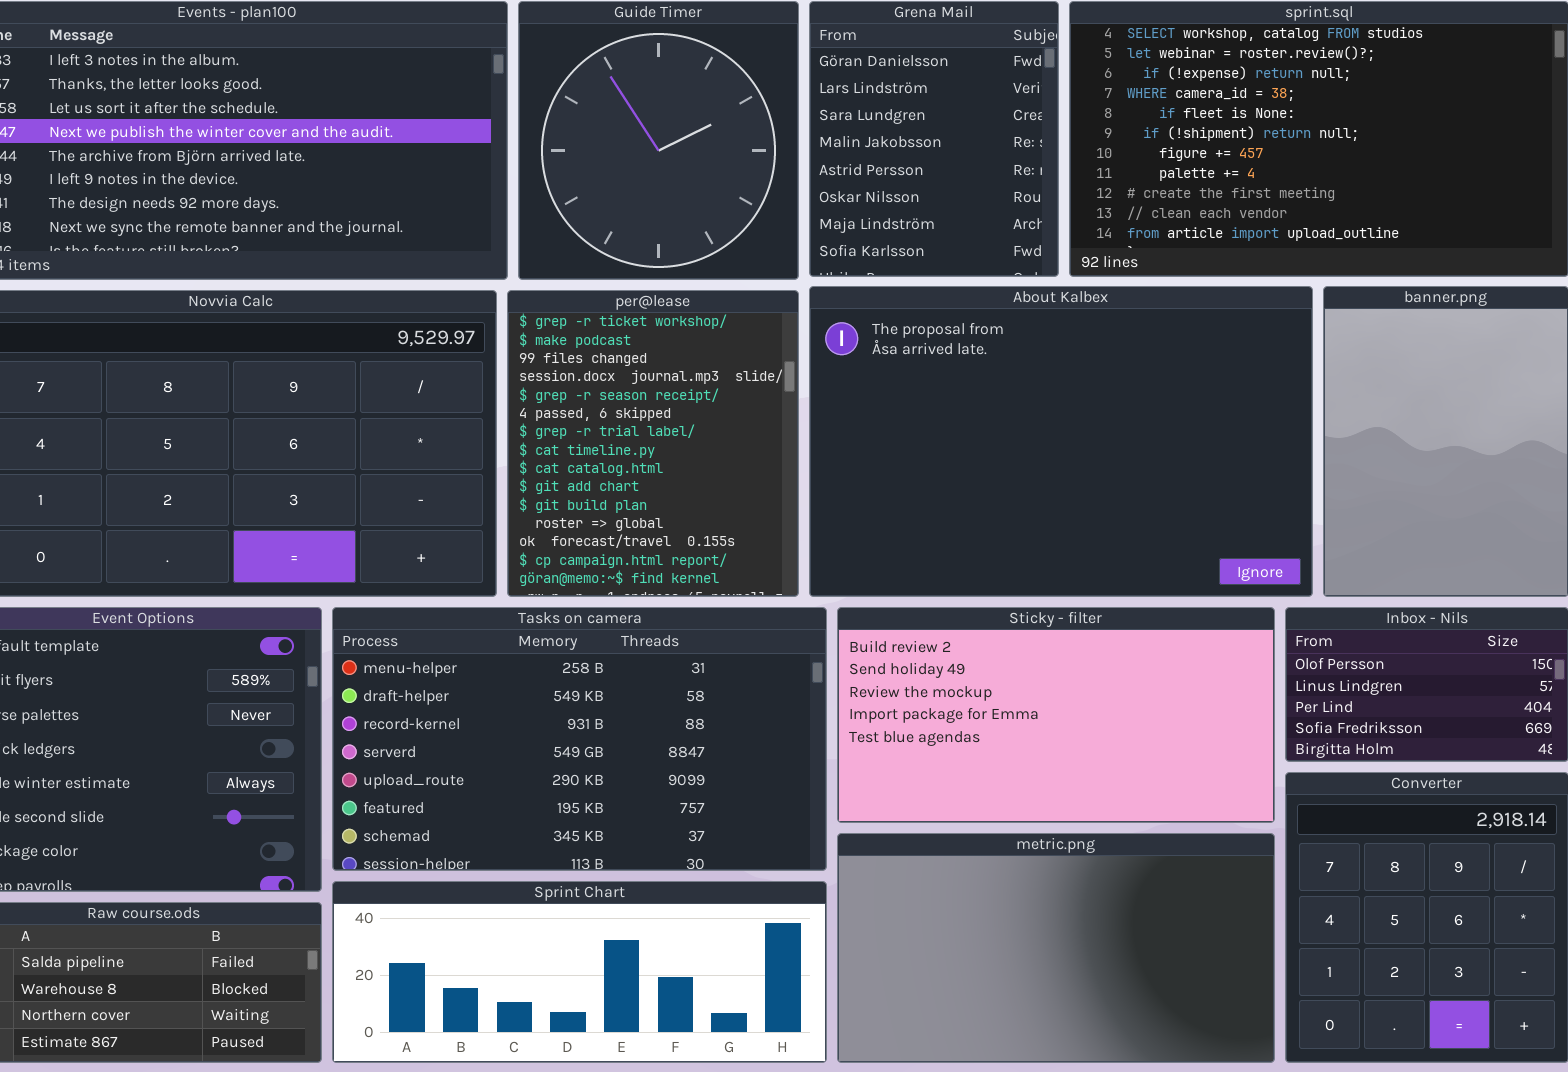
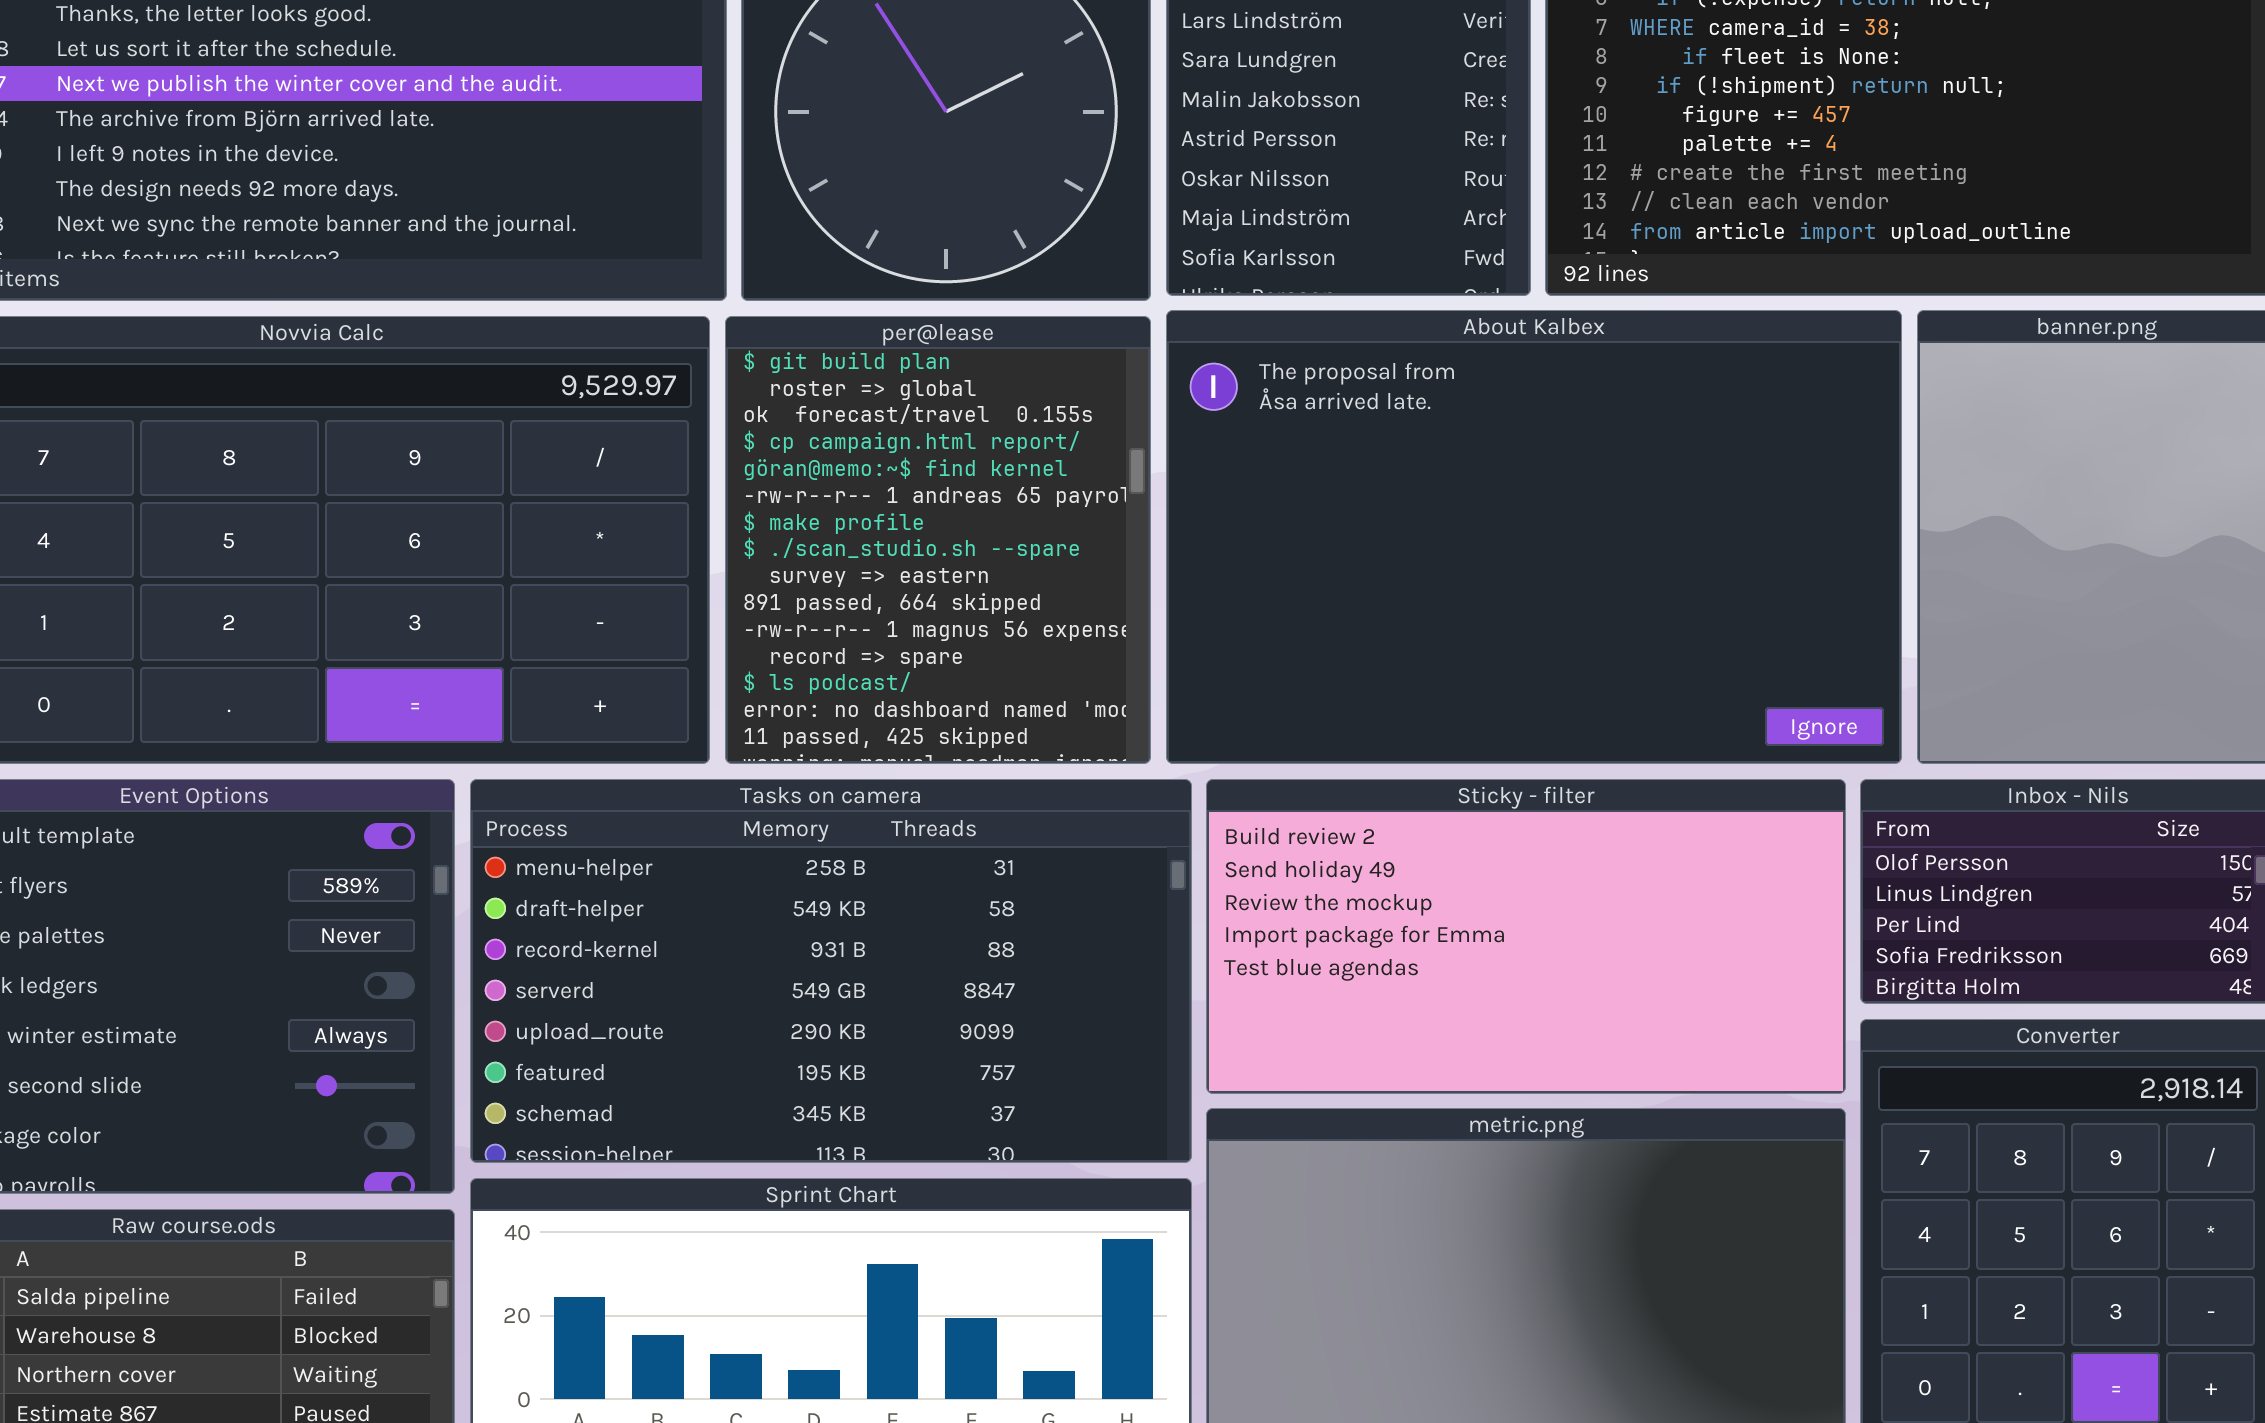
per@lease: [507,290,799,597] -> [725,316,1151,764], scrolled down 10 rows

